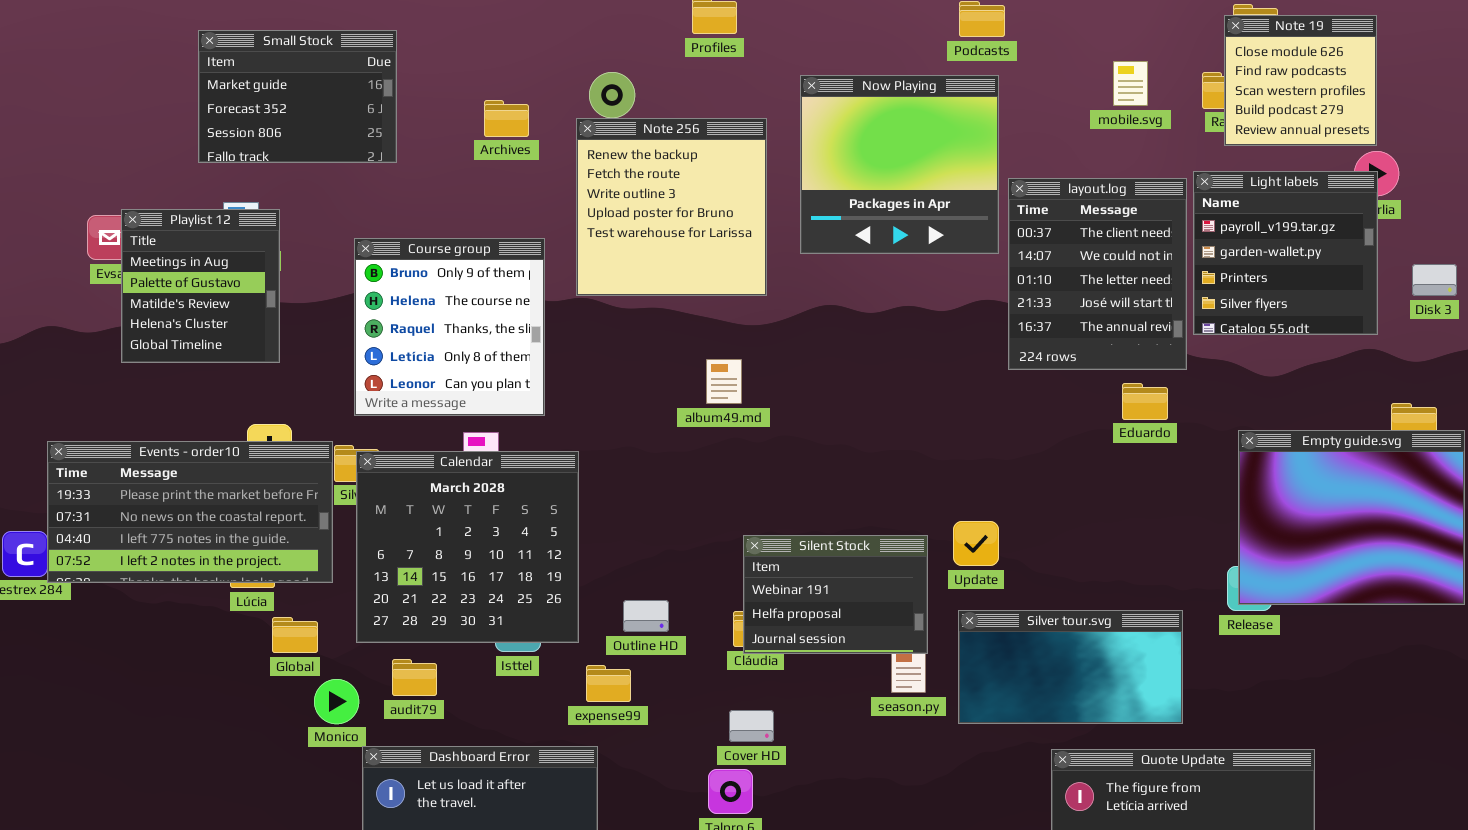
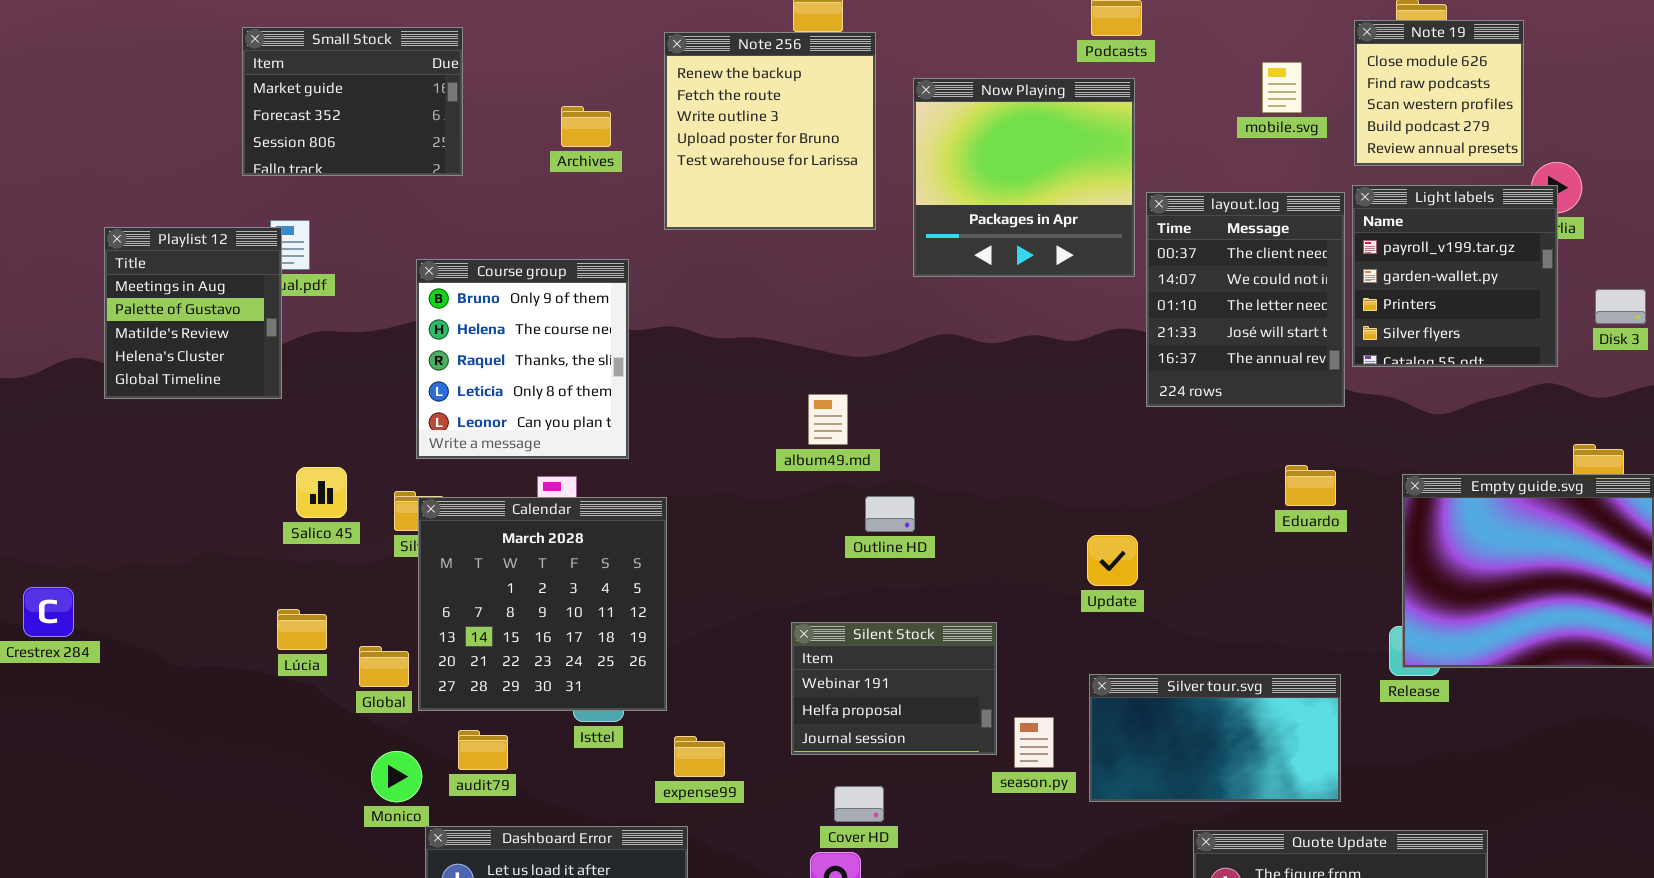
Note 19: [1224,15,1377,146] -> [1354,20,1524,166], moved
Note 256: [576,118,767,296] -> [664,32,876,230], moved
Playlist 12: [121,209,280,363] -> [104,227,282,399], moved
Eduardo: [1122,383,1168,420] -> [1285,465,1336,506], moved
Events - order10: [47,441,333,583] -> none, closed
Update: [953,521,999,566] -> [1087,535,1138,586], moved
Silent Stock: [743,535,928,654] -> [791,622,997,755], moved
Outline HD: [623,600,669,632] -> [865,496,915,532], moved
Global: [272,617,318,653] -> [359,646,409,687], moved

